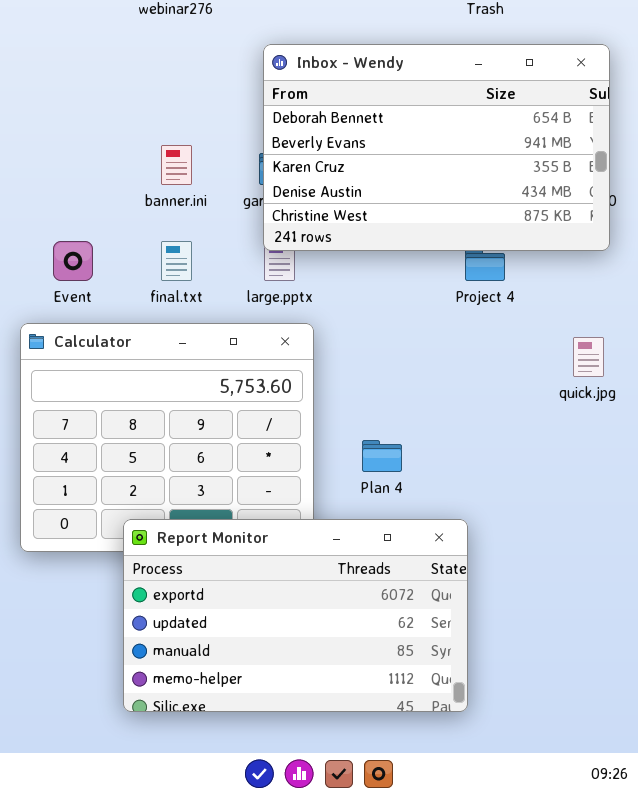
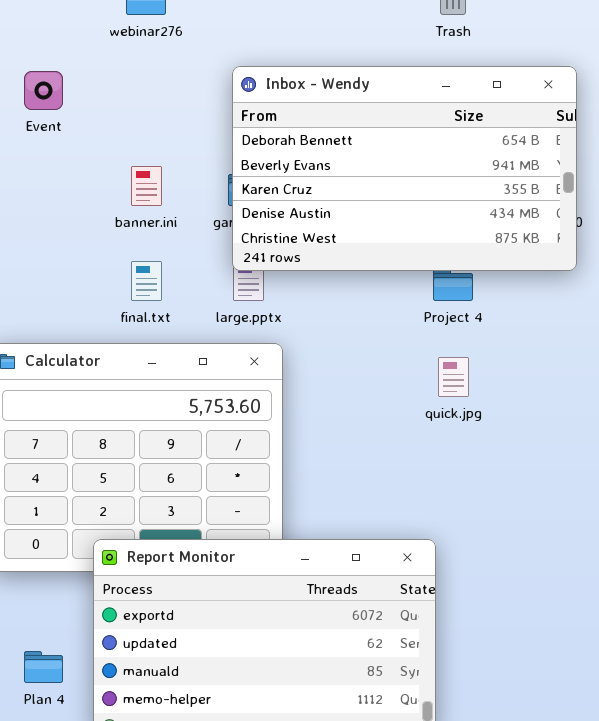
Event: [53,241,93,281] -> [24,71,63,110], moved
quick.jpg: [573,337,604,377] -> [438,357,469,397], moved
Plan 4: [362,440,402,472] -> [24,651,63,683], moved

